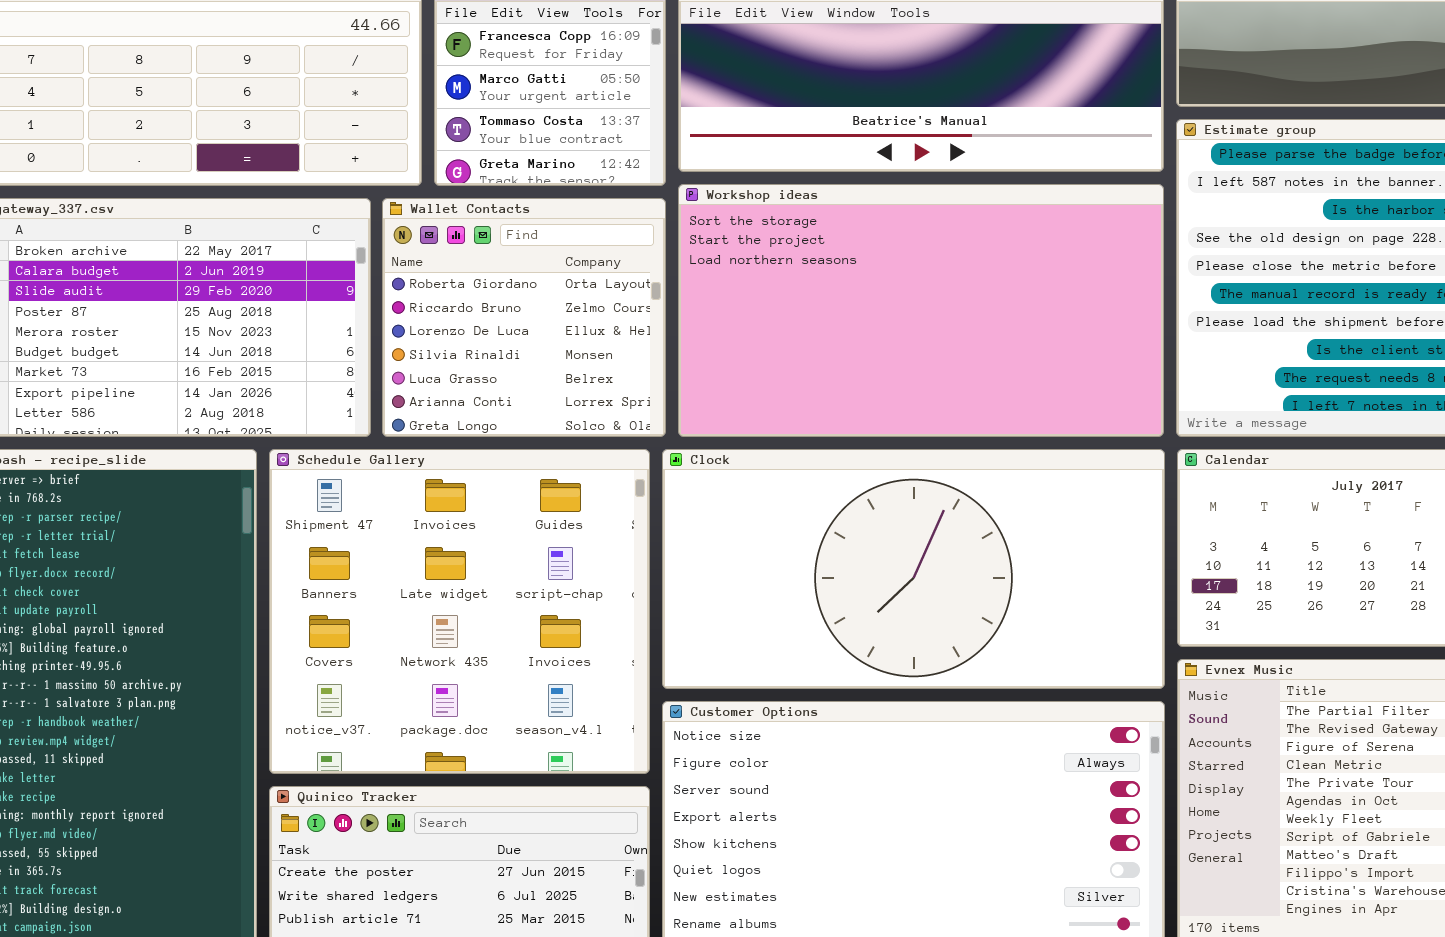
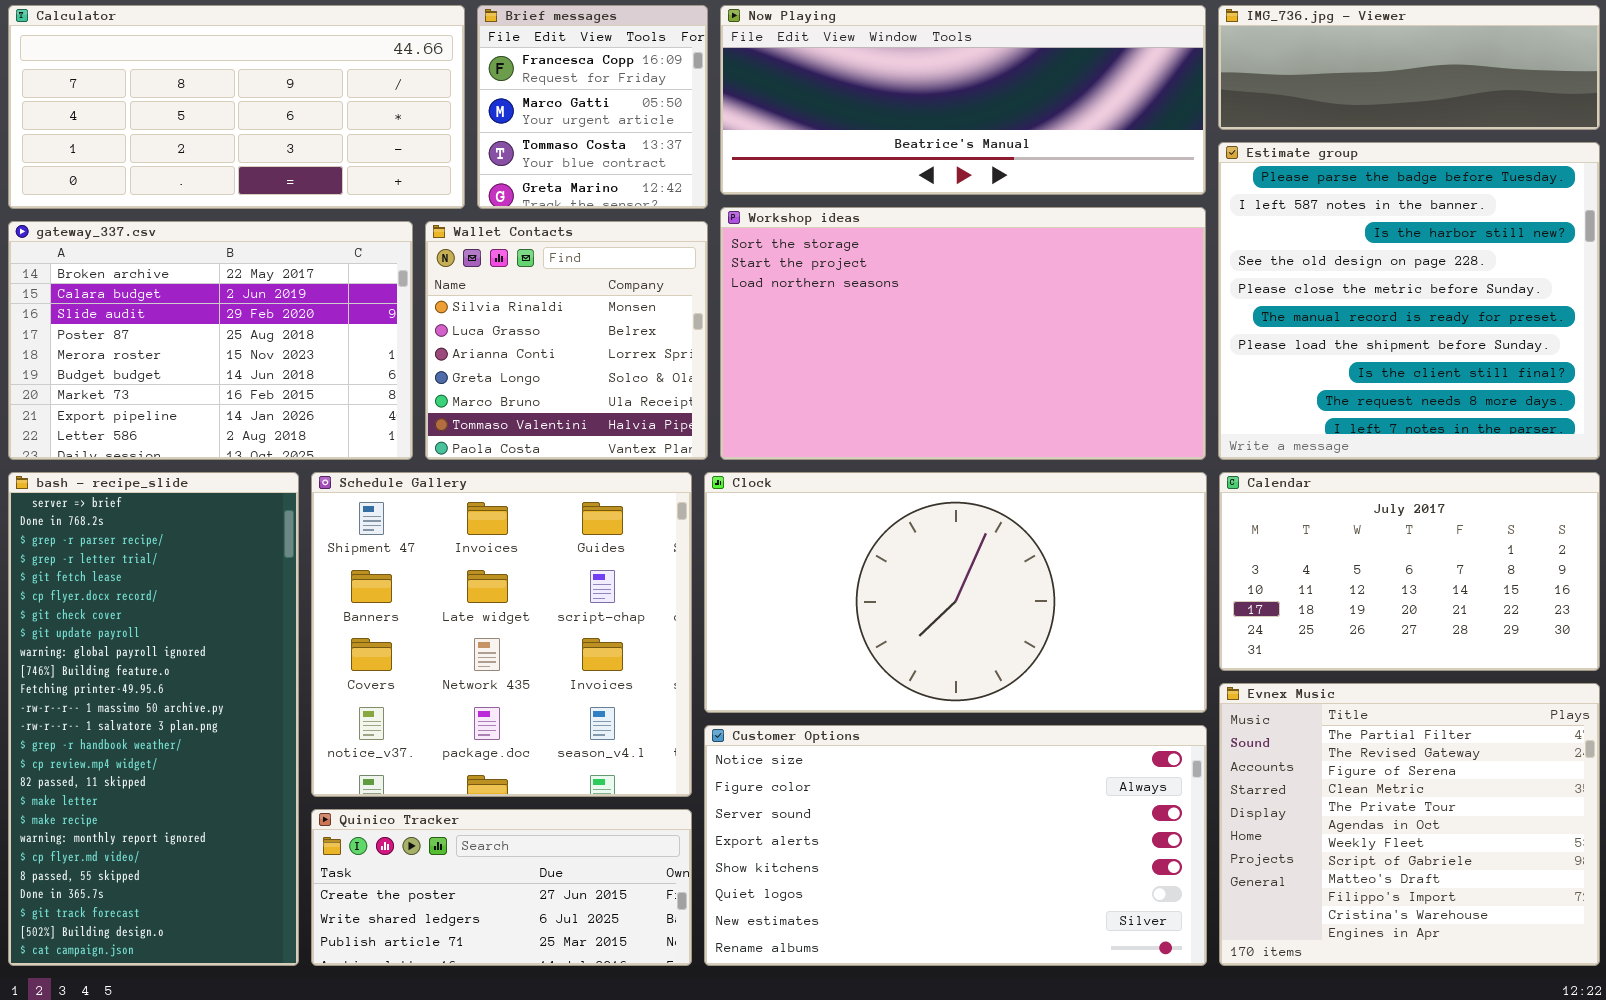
Wallet Contacts: [382,198,666,437] -> [425,221,708,460], scrolled down 3 rows

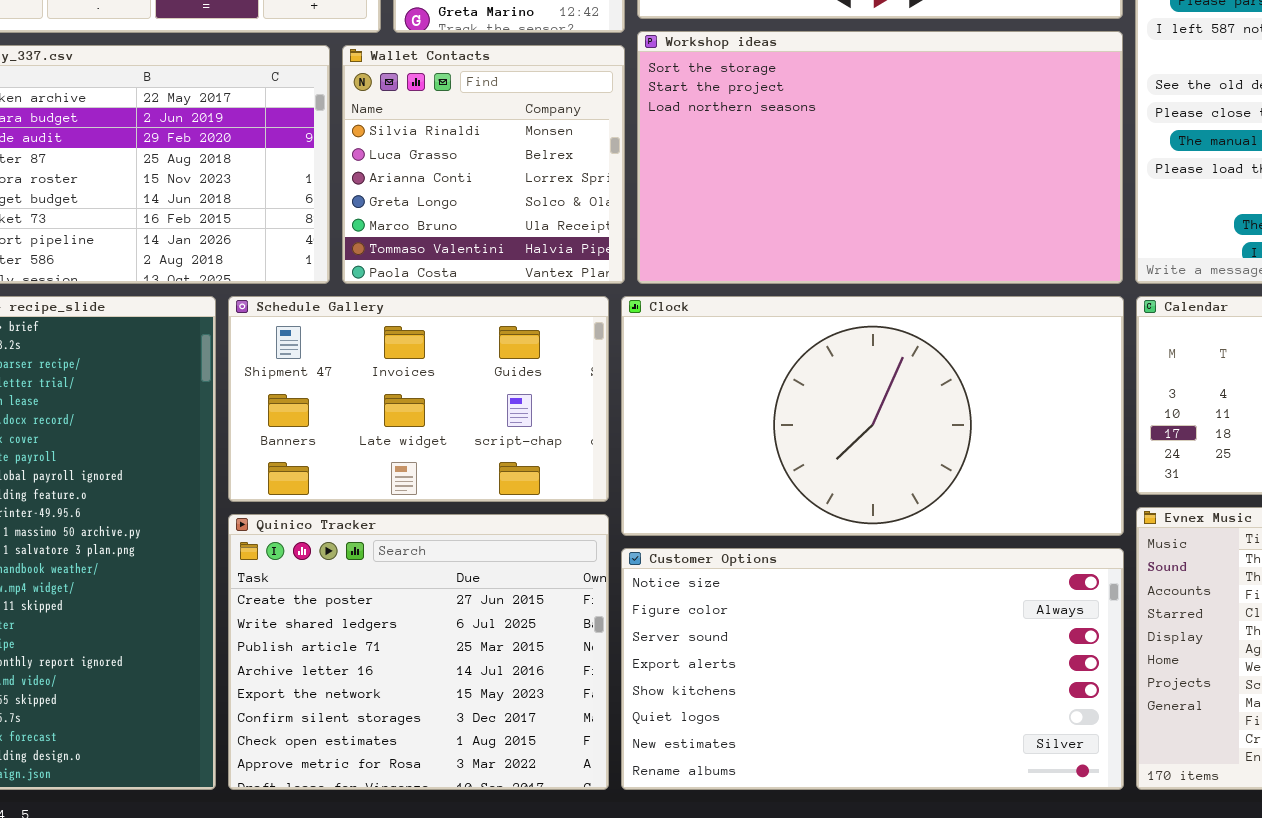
Schedule Gallery: [311,472,692,797] -> [228,296,609,502], resized
Quinico Tracker: [311,809,692,966] -> [228,514,609,790], resized

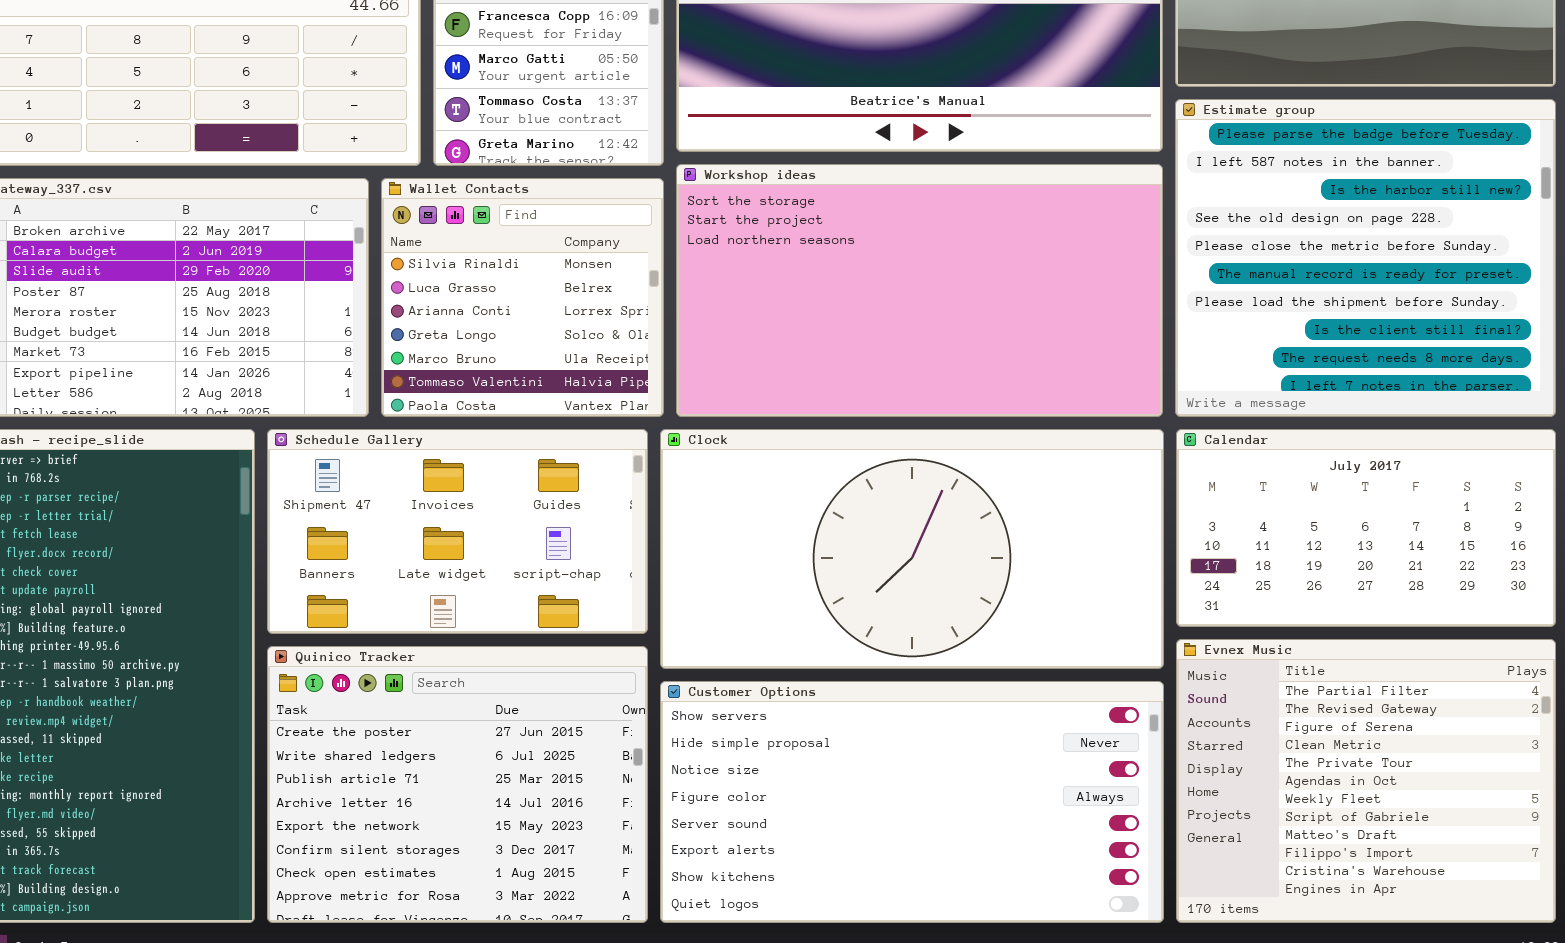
Customer Options: [621,548,1124,790] -> [660,681,1164,923], scrolled up 2 rows

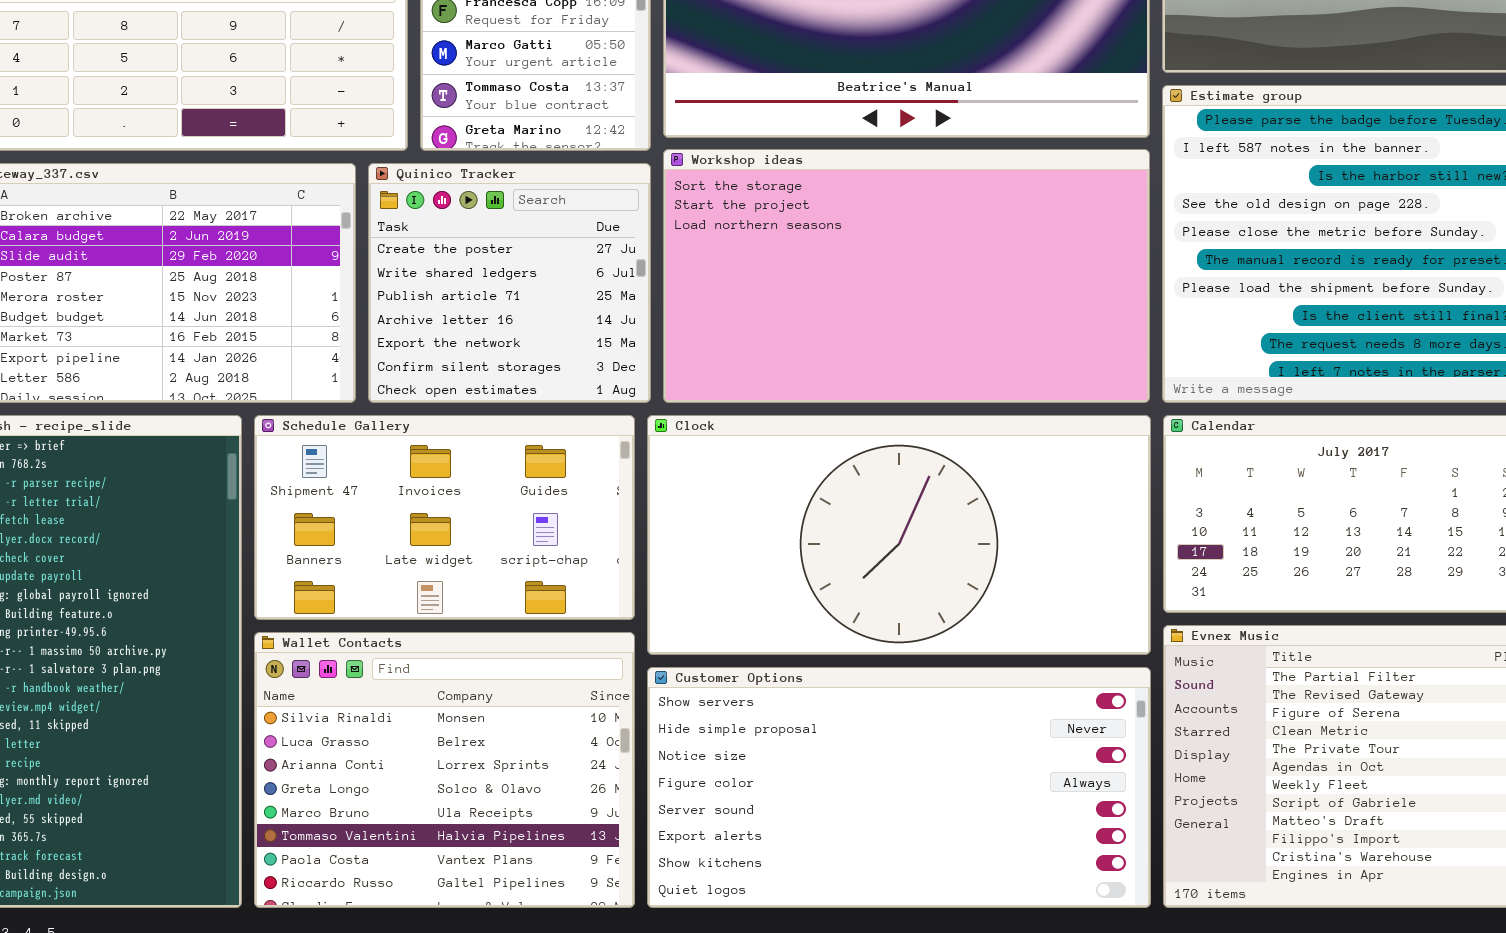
Wallet Contacts: [381,178,664,417] -> [254,632,635,908], moved, resized
Quinico Tracker: [267,646,648,923] -> [368,163,651,403], moved, resized

